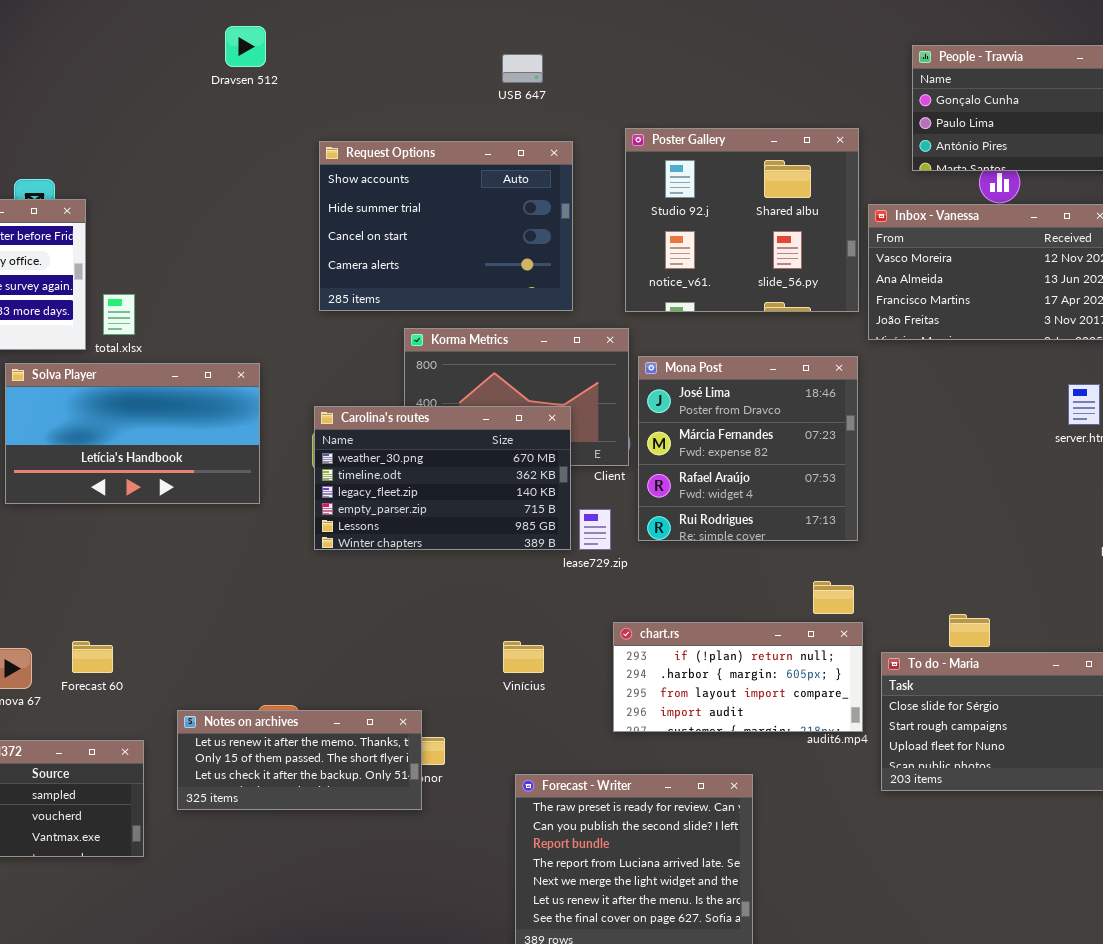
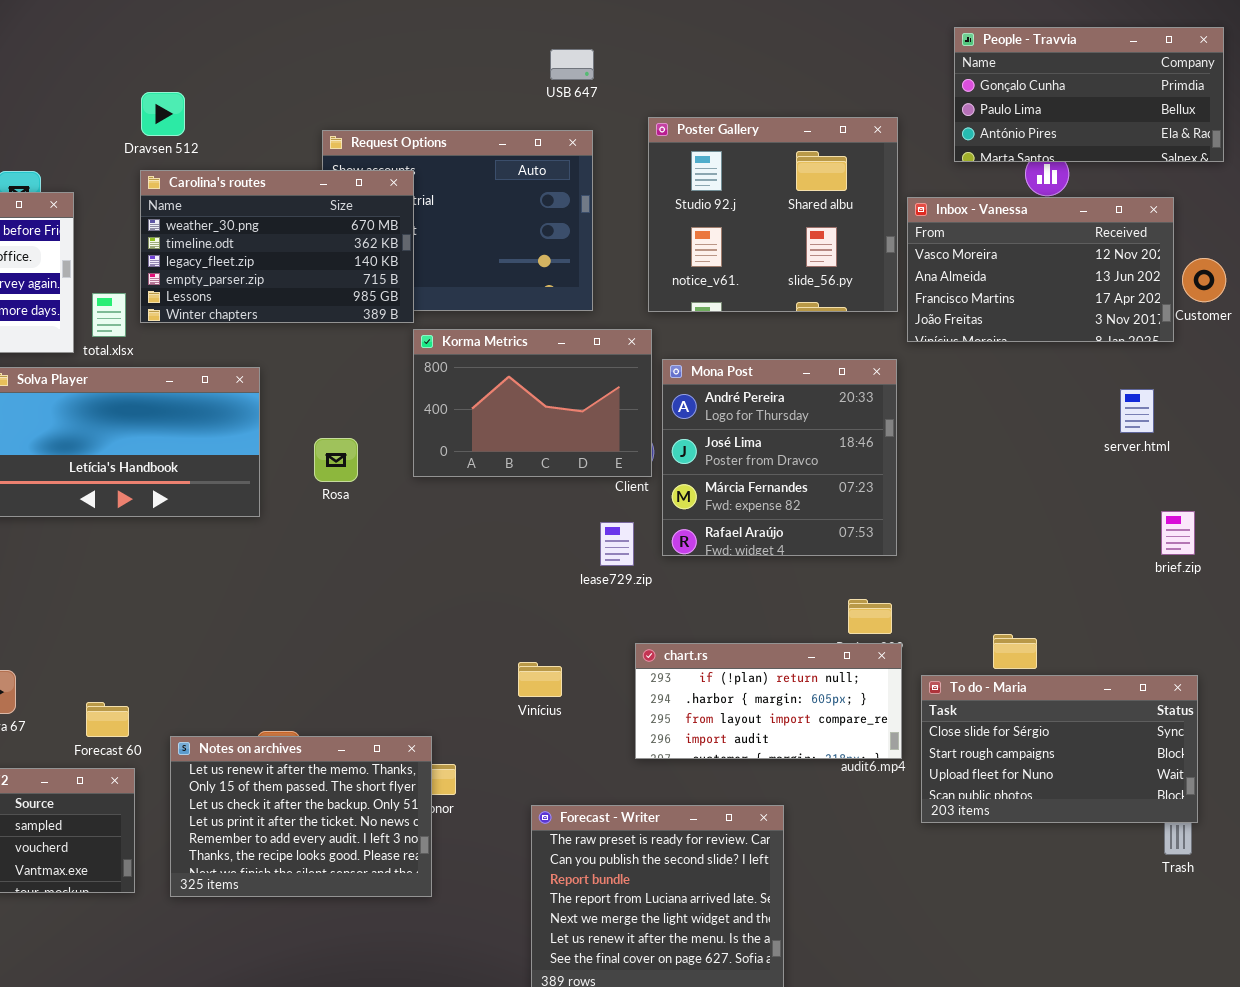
Dravsen 512: [225,26,266,67] -> [141,92,185,136], moved
USB 647: [502,54,543,83] -> [550,49,594,80], moved
Mona Post: [638,356,858,541] -> [662,359,897,556], scrolled up 1 row
Carolina's routes: [314,406,571,550] -> [140,170,414,323], moved
Forecast 60: [72,641,113,673] -> [86,702,129,737], moved
Notes on archives: [177,710,422,810] -> [170,736,432,897], resized

